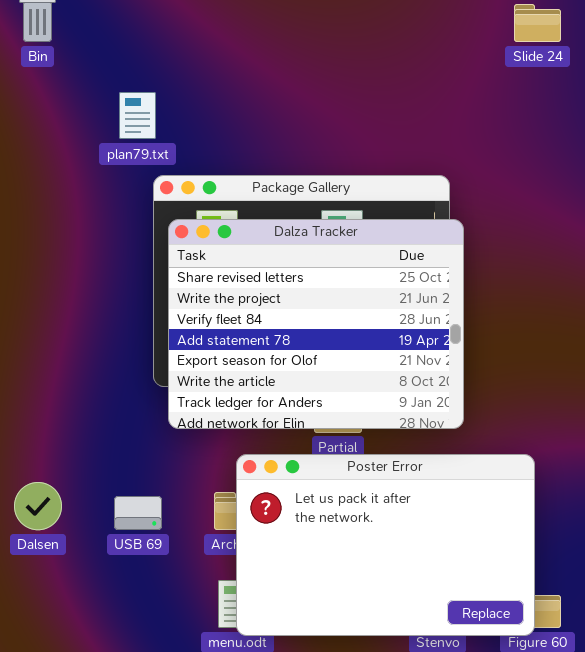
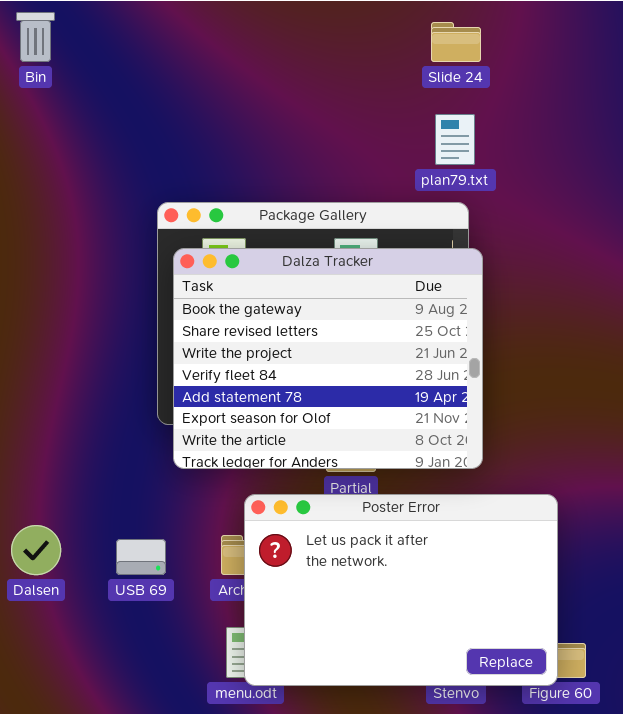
Slide 24: [514,4,561,42] -> [431,22,481,62], moved
plan79.txt: [119,92,156,139] -> [435,114,475,165], moved
Dalza Tracker: [168,219,464,429] -> [173,248,483,469], scrolled up 1 row

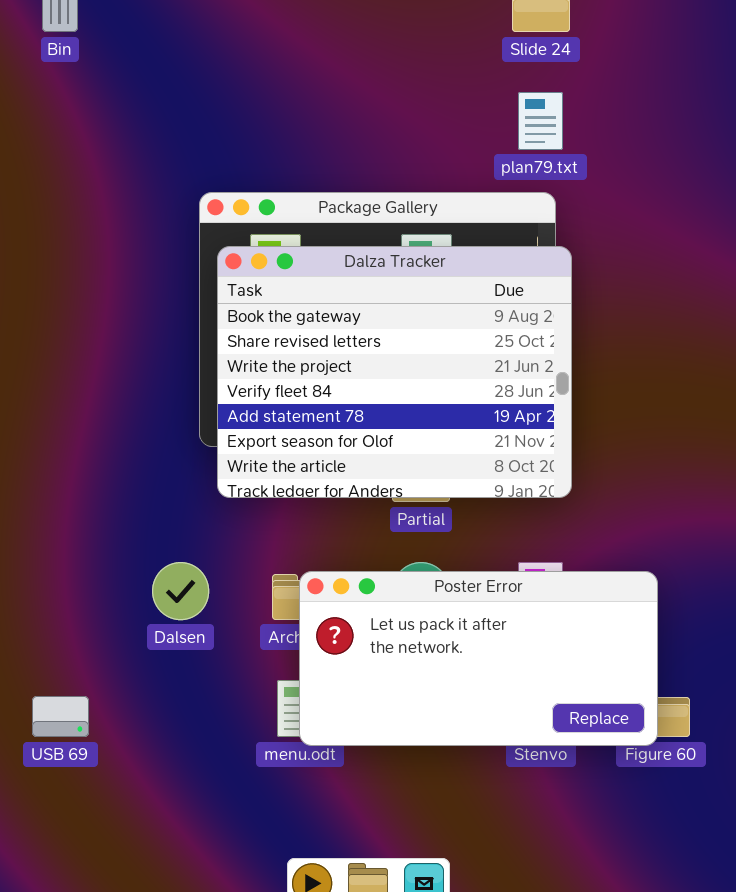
Poster Error: [244,494,558,686] -> [299,571,658,746], resized
Dalsen: [11,525,61,575] -> [152,562,209,620], moved
USB 69: [116,539,166,575] -> [32,696,89,737], moved

